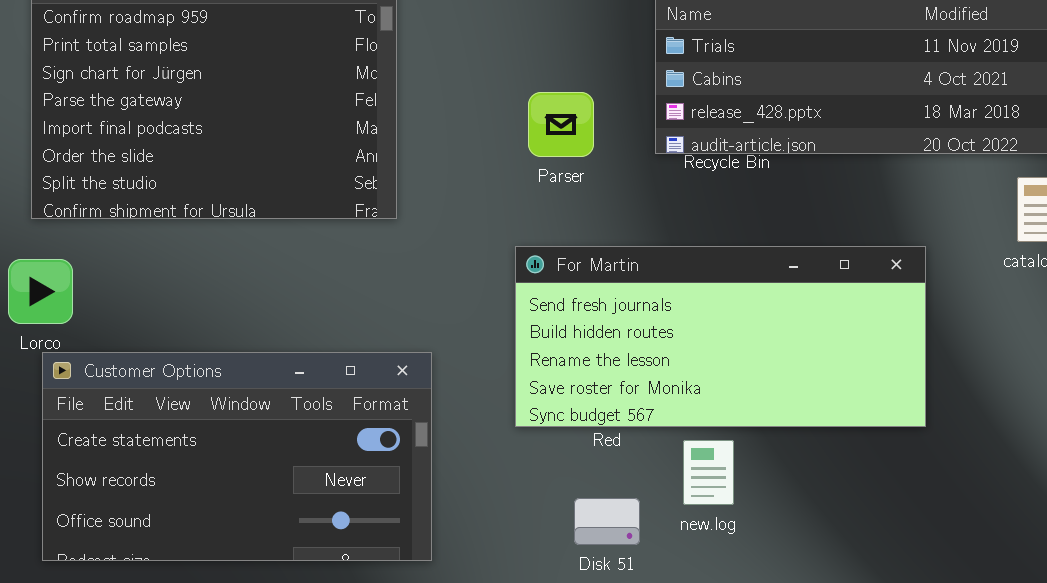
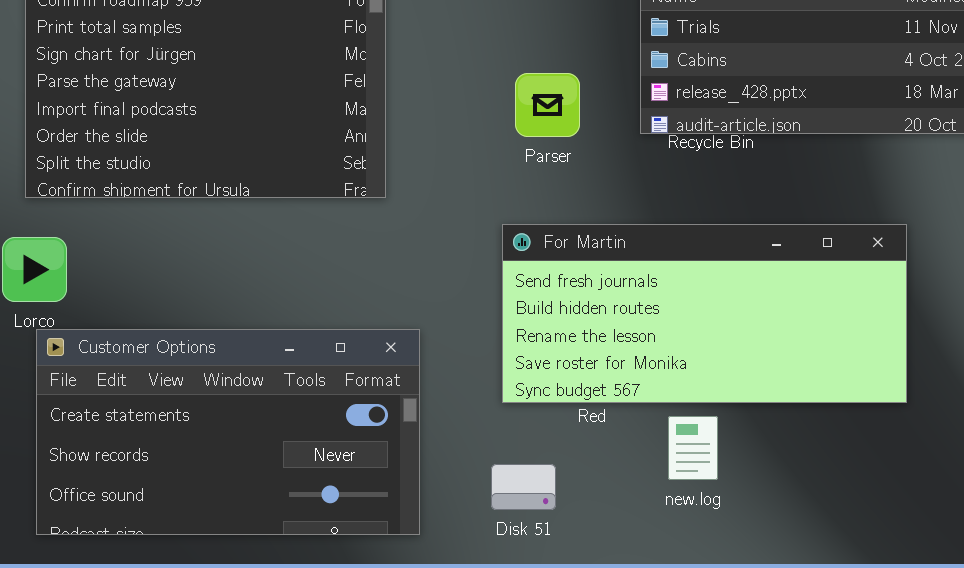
Disk 51: [574,498,640,545] -> [491,464,556,510], moved

